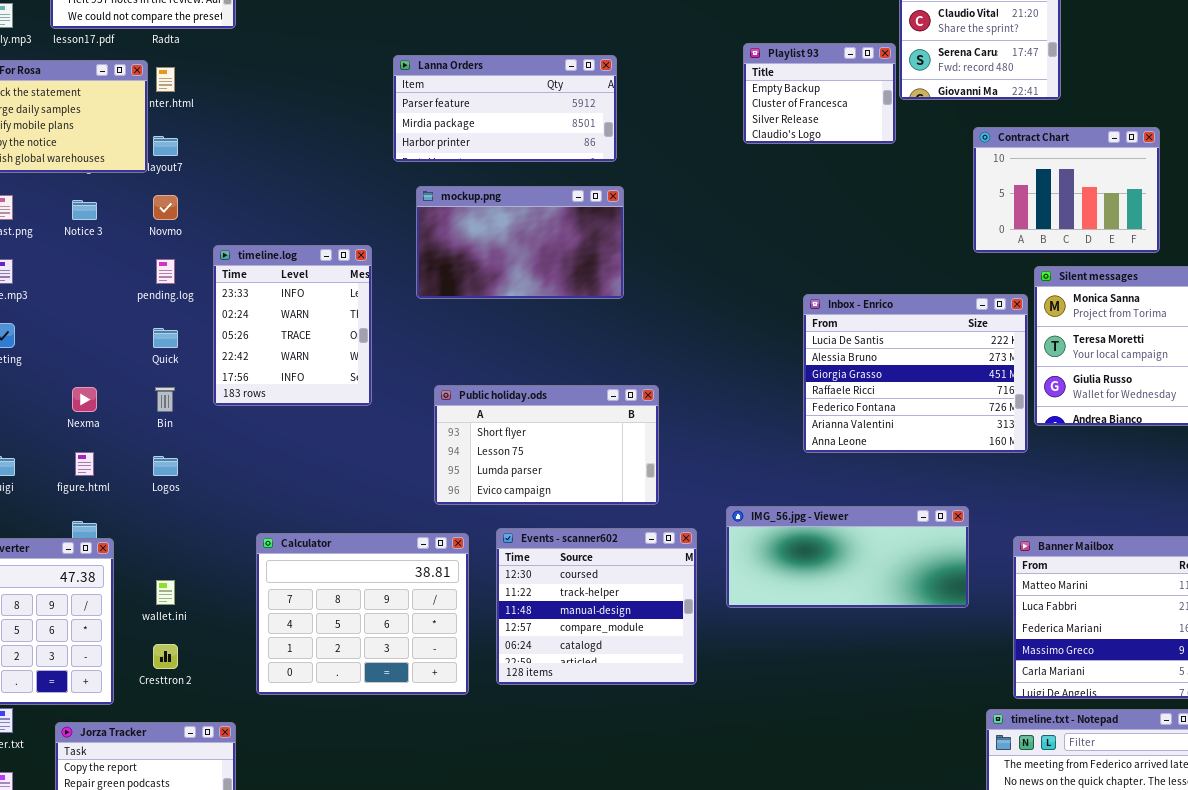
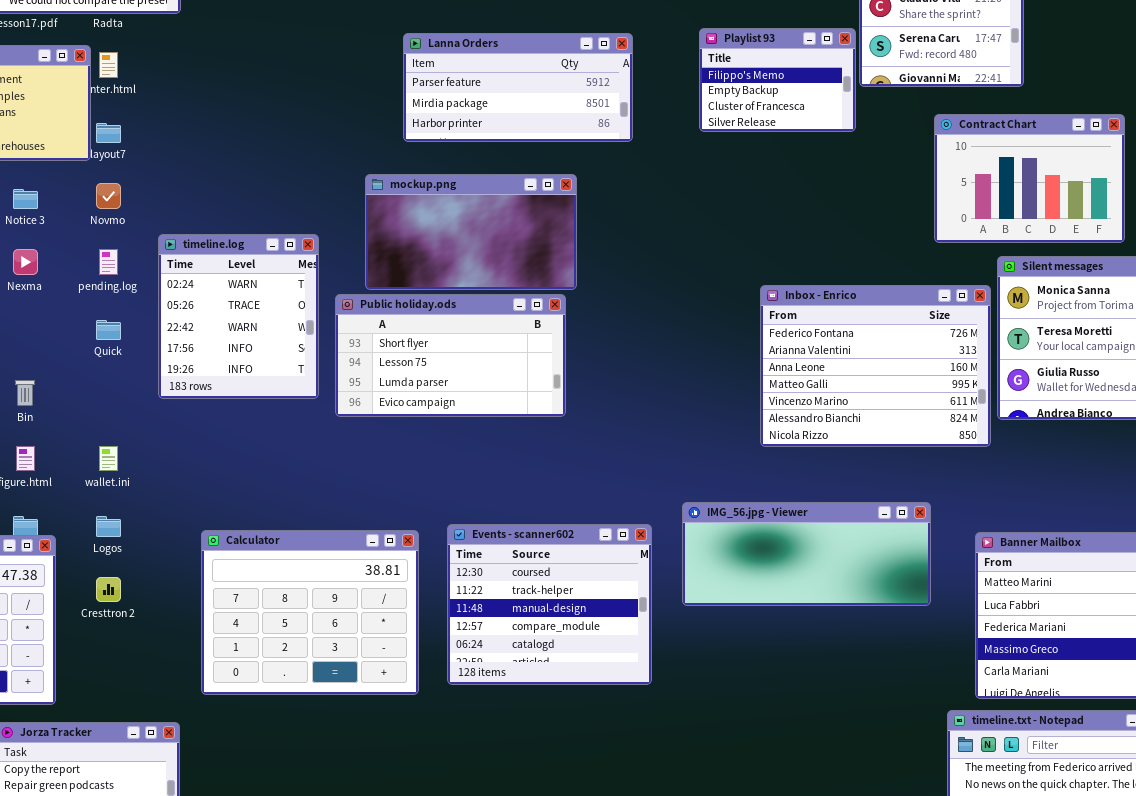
Playlist 93: [743,43,896,144] -> [699,28,856,132], scrolled up 1 row
Lanna Orders: [393,55,617,162] -> [403,33,633,142], moved
timeline.log: [213,245,372,406] -> [158,234,319,399], scrolled down 1 row
Inbox - Enrico: [803,294,1028,453] -> [760,285,991,447], scrolled down 4 rows
Public holiday.ods: [434,385,659,505] -> [335,294,566,417], moved
Nexma: [72,387,97,412] -> [13,249,38,275], moved
Bin: [155,387,175,412] -> [15,380,35,406], moved
Logos: [153,456,178,476] -> [96,516,121,537], moved
wallet.ini: [156,580,175,605] -> [99,446,118,471], moved
Cresttron 2: [153,644,178,669] -> [96,577,121,602], moved

